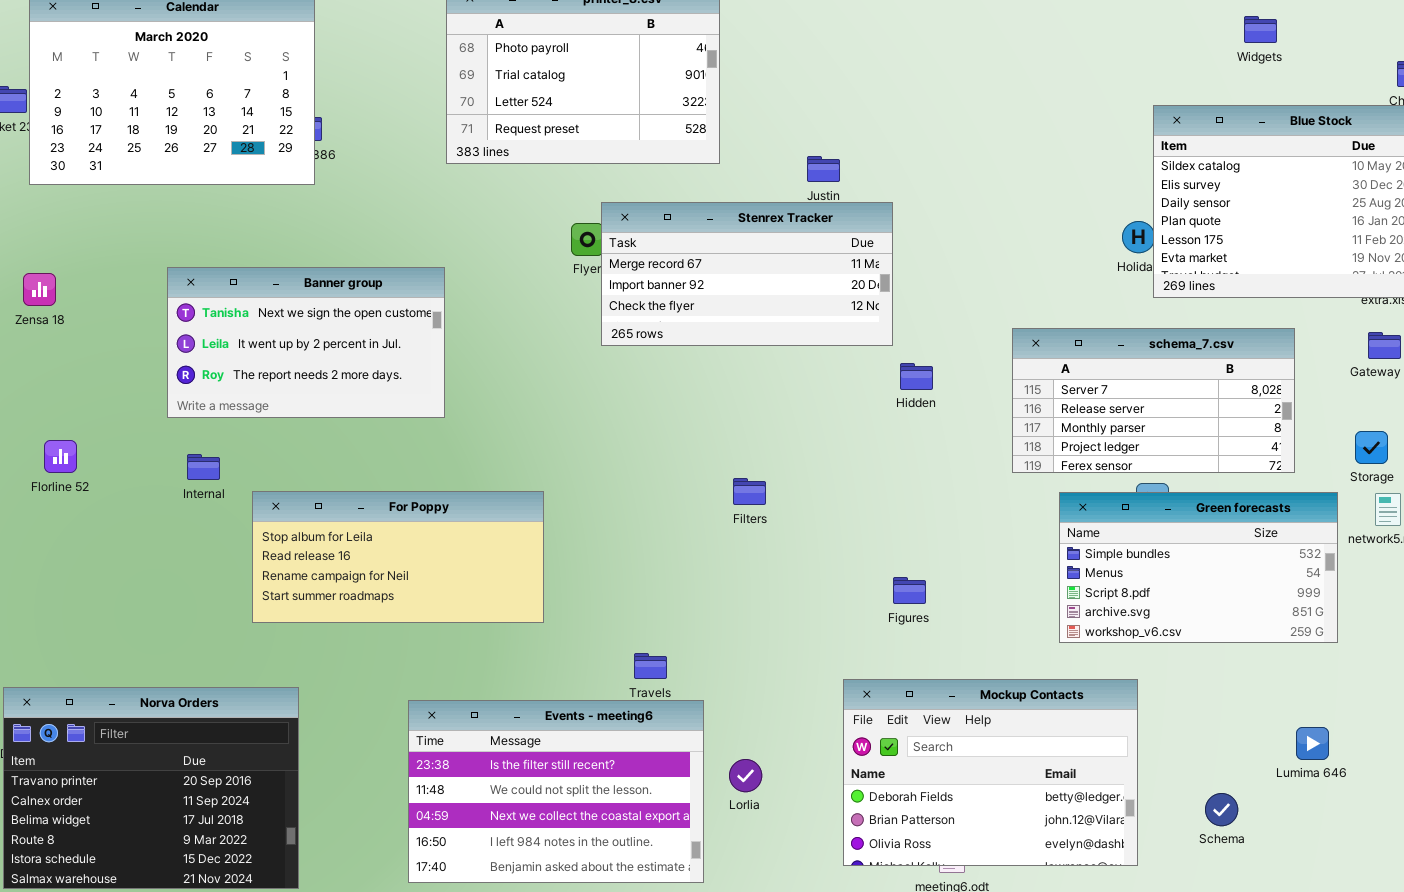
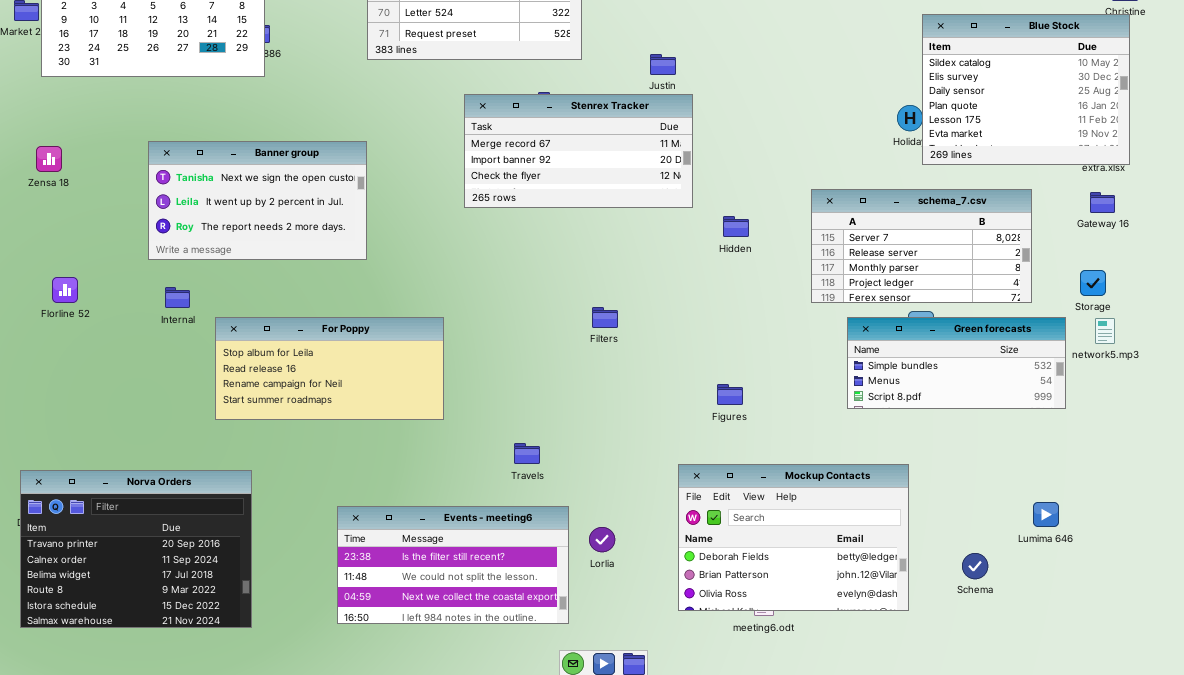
Stenrex Tracker: [601,202,893,346] -> [464,94,693,208], moved
Green forecasts: [1059,492,1338,643] -> [847,317,1066,409], resized
Events - meeting6: [408,700,704,883] -> [337,506,569,624], resized

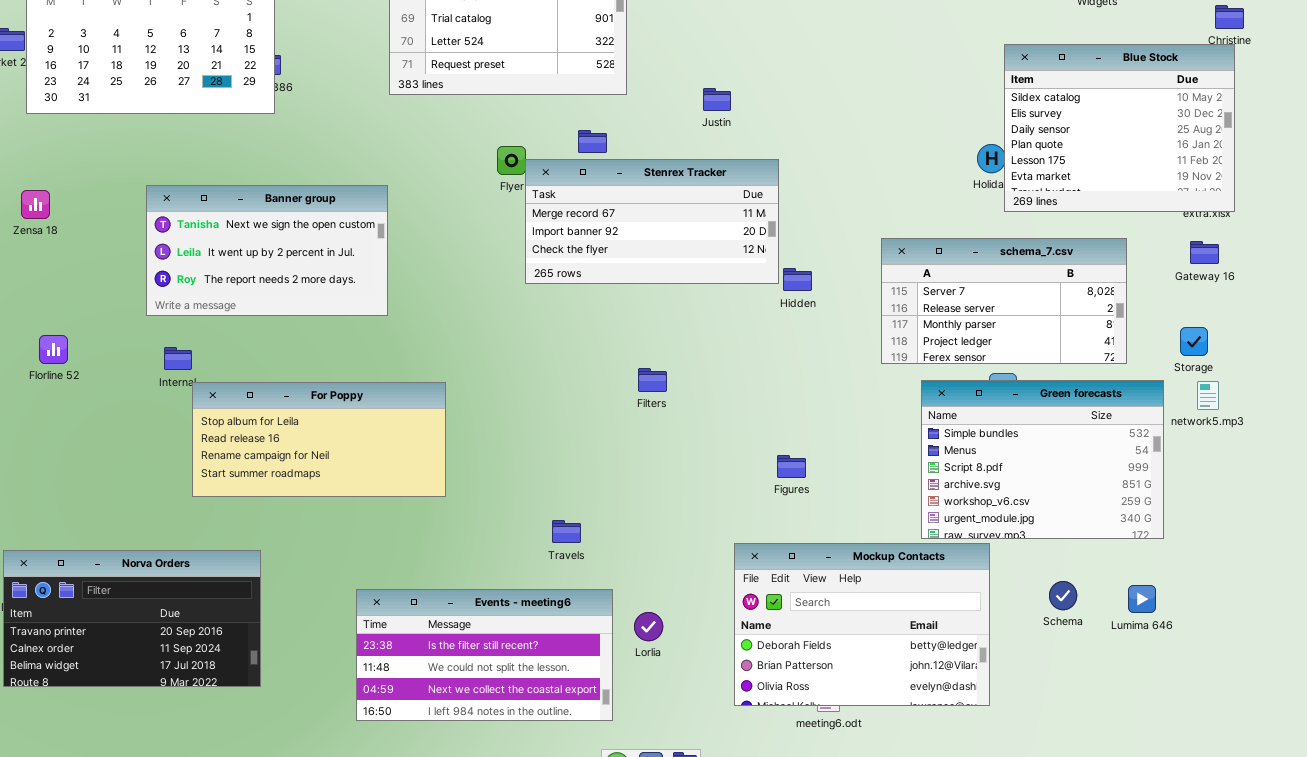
Stenrex Tracker: [464,94,693,208] -> [525,159,779,284], moved
For Poppy: [215,317,444,420] -> [192,382,446,497], moved
Green forecasts: [847,317,1066,409] -> [921,380,1164,539], resized
Norva Orders: [20,470,252,628] -> [3,550,261,687], resized
Schema: [962,553,988,579] -> [1049,581,1077,610], moved

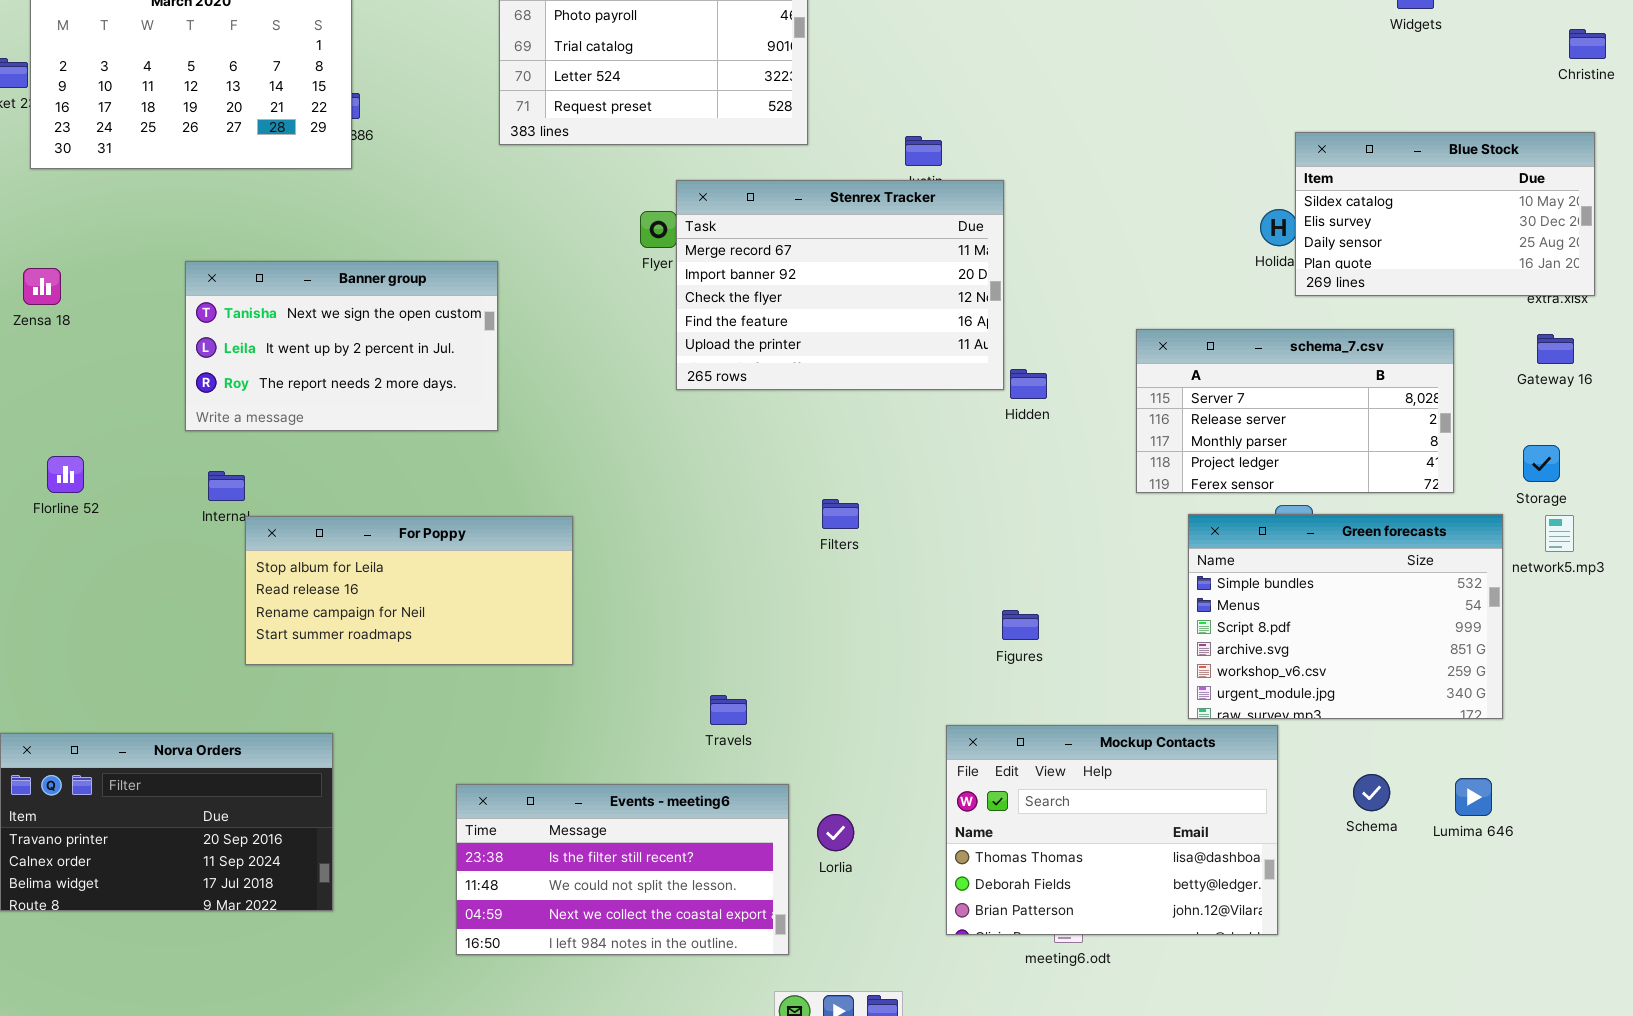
Blue Stock: [1004,44,1235,212] -> [1295,132,1595,296], resized
Stenrex Tracker: [525,159,779,284] -> [676,180,1004,390], resized
Mockup Contacts: [734,543,990,706] -> [946,725,1278,935], scrolled up 1 row

